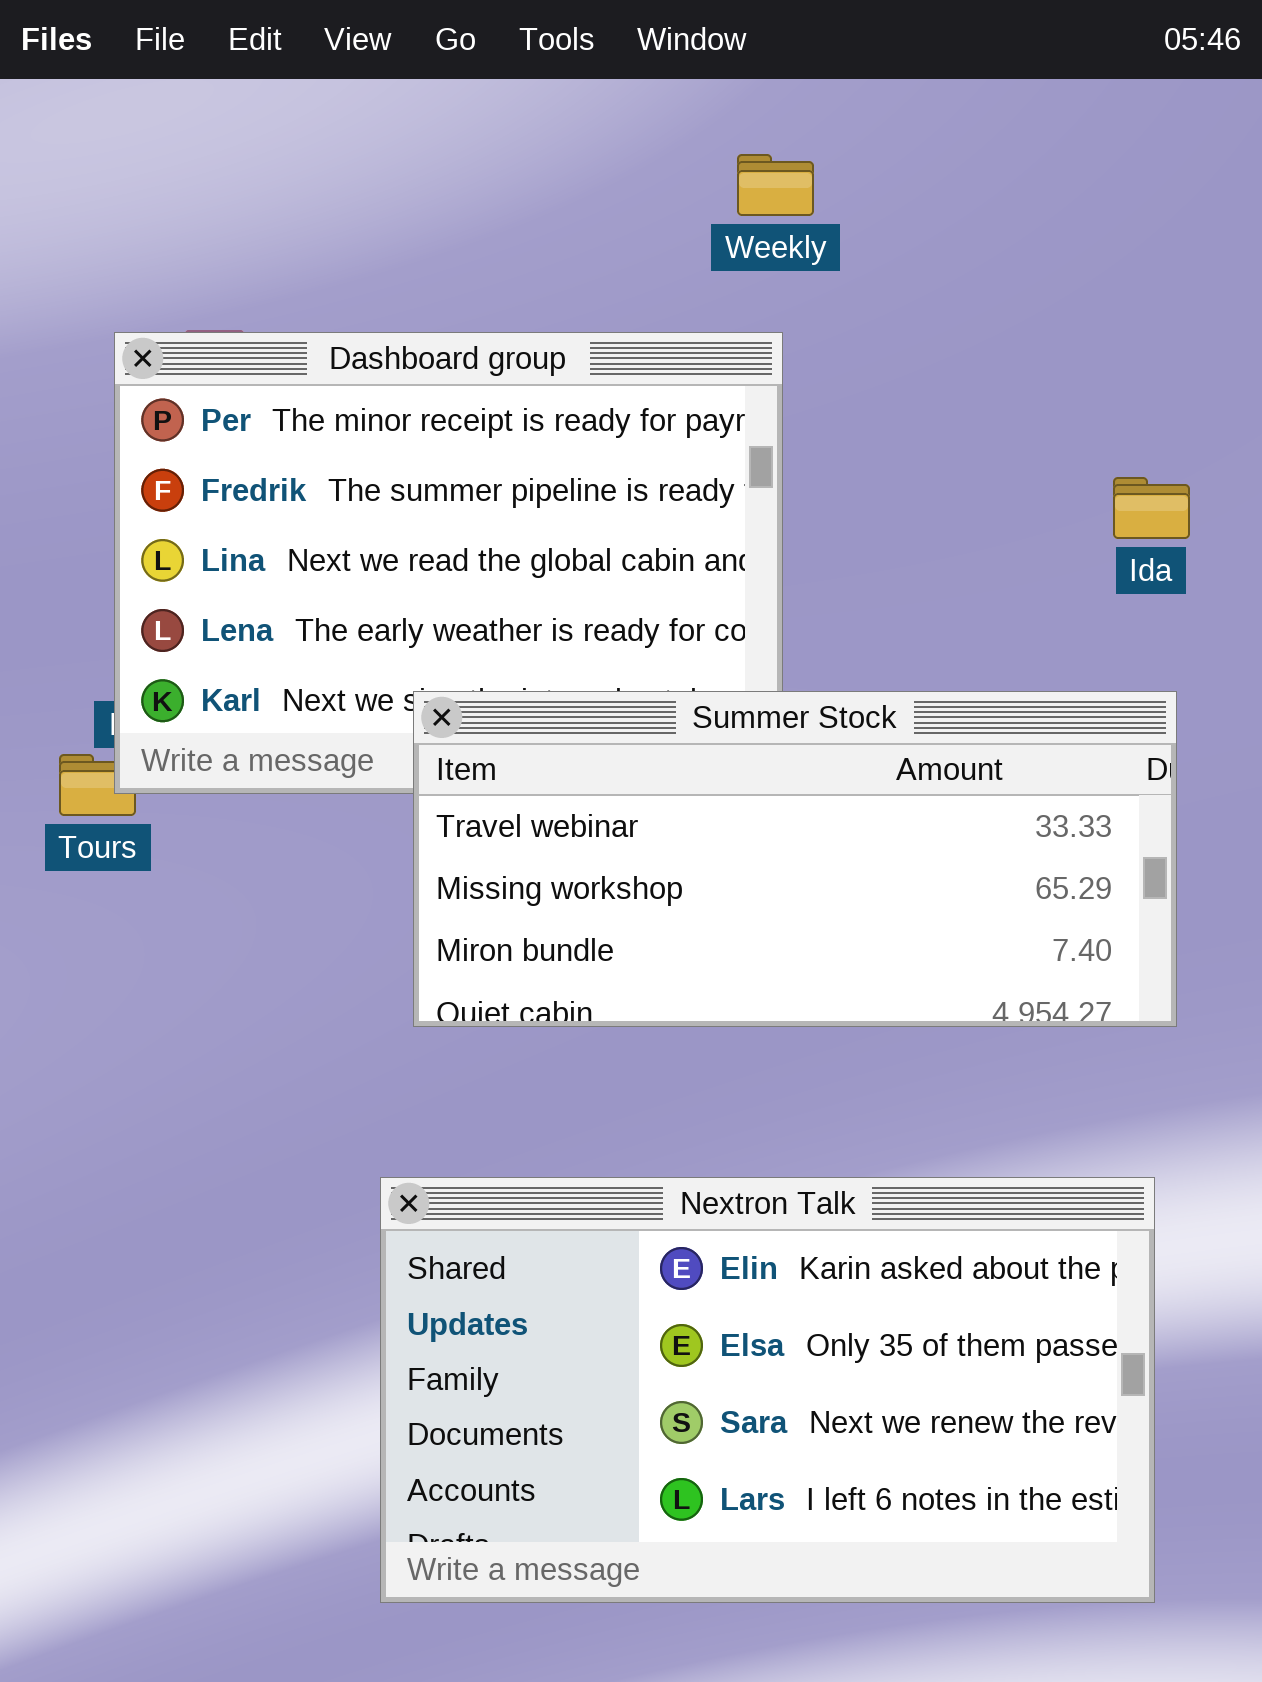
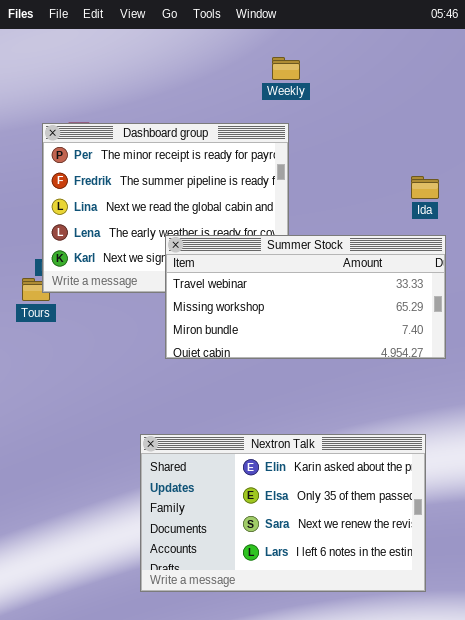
Summer Stock: [413,691,1177,1027] -> [165,235,446,359], moved

